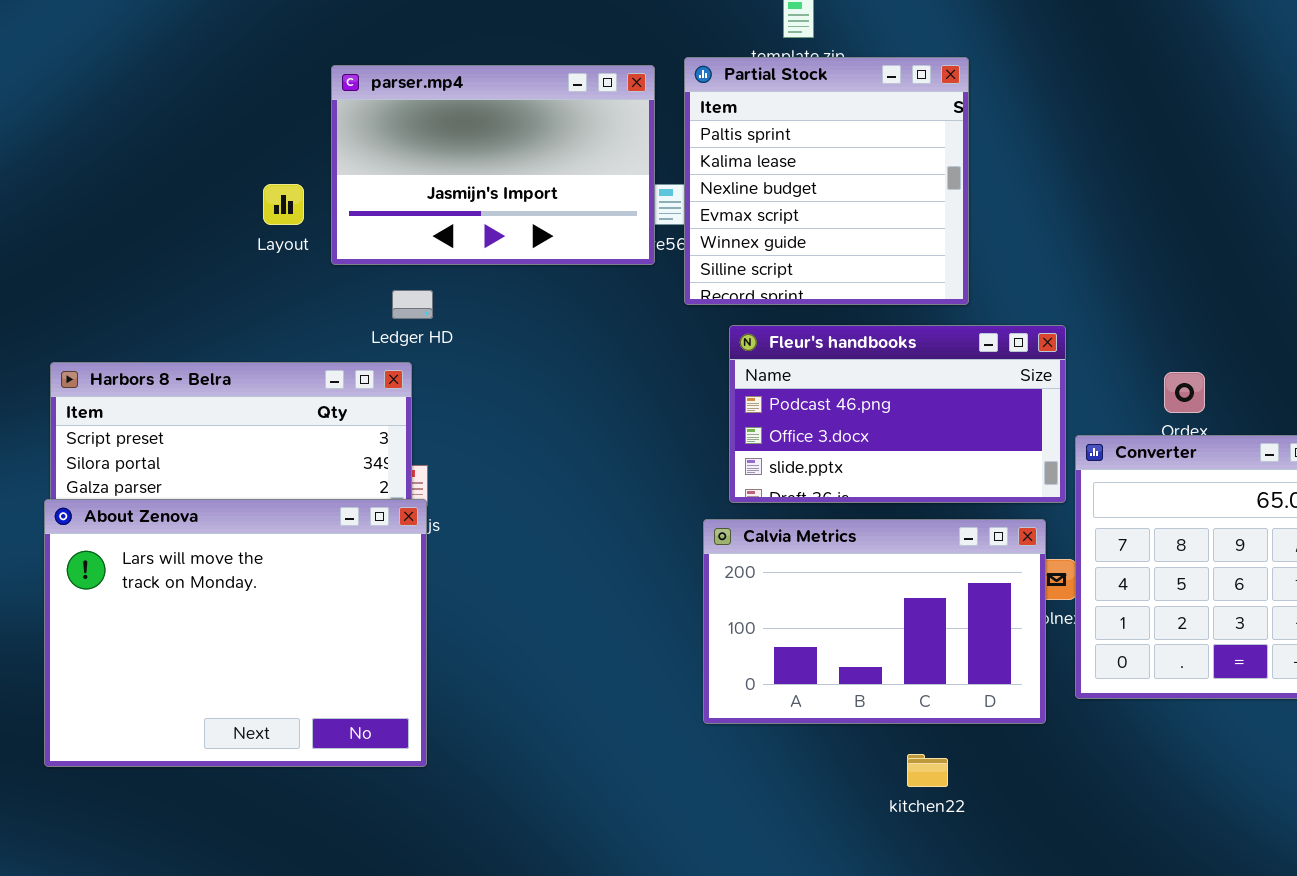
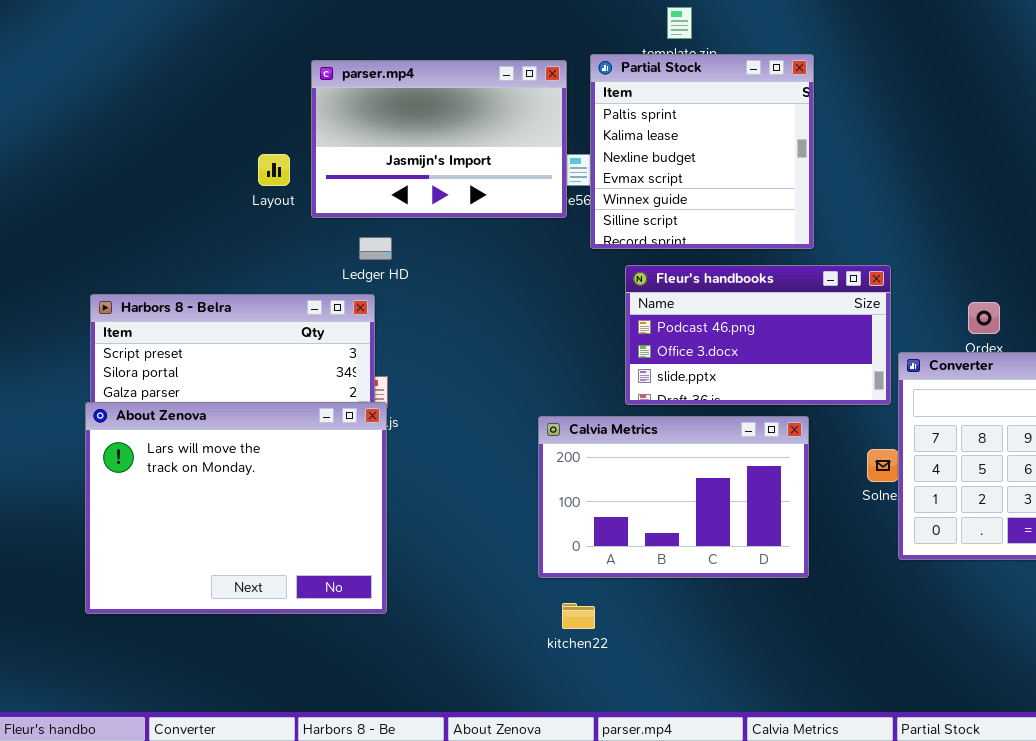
Calvia Metrics: [703,519,1046,724] -> [538,416,809,578], moved
kitchen22: [907,754,948,787] -> [562,603,595,629], moved

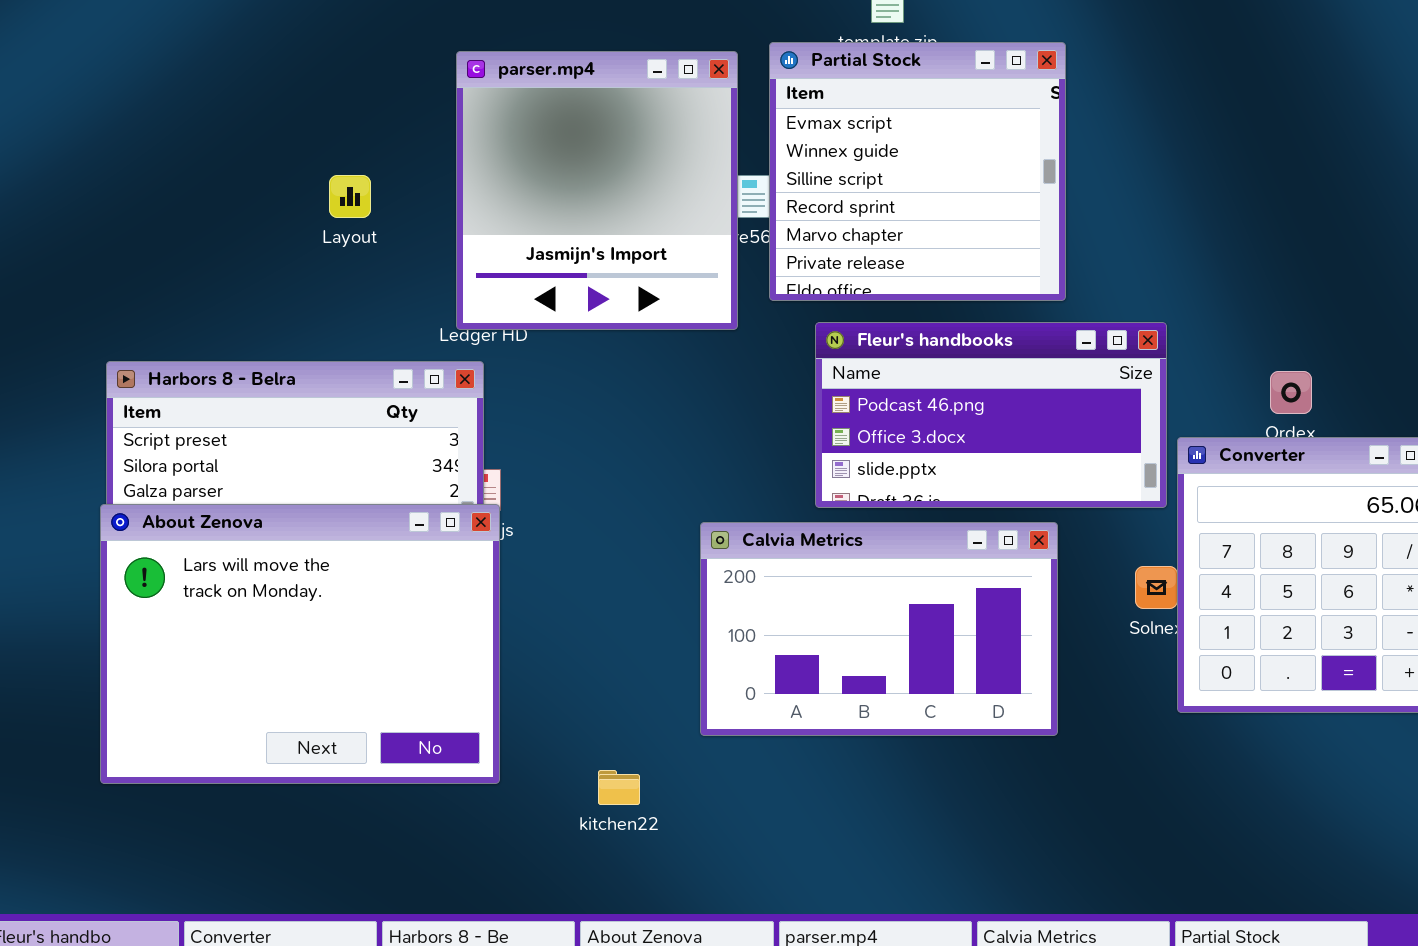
Partial Stock: [590,54,814,249] -> [769,42,1066,301], scrolled down 3 rows
parser.mp4: [311,60,567,218] -> [456,51,738,330], resized
kitchen22: [562,603,595,629] -> [598,770,640,805], moved

